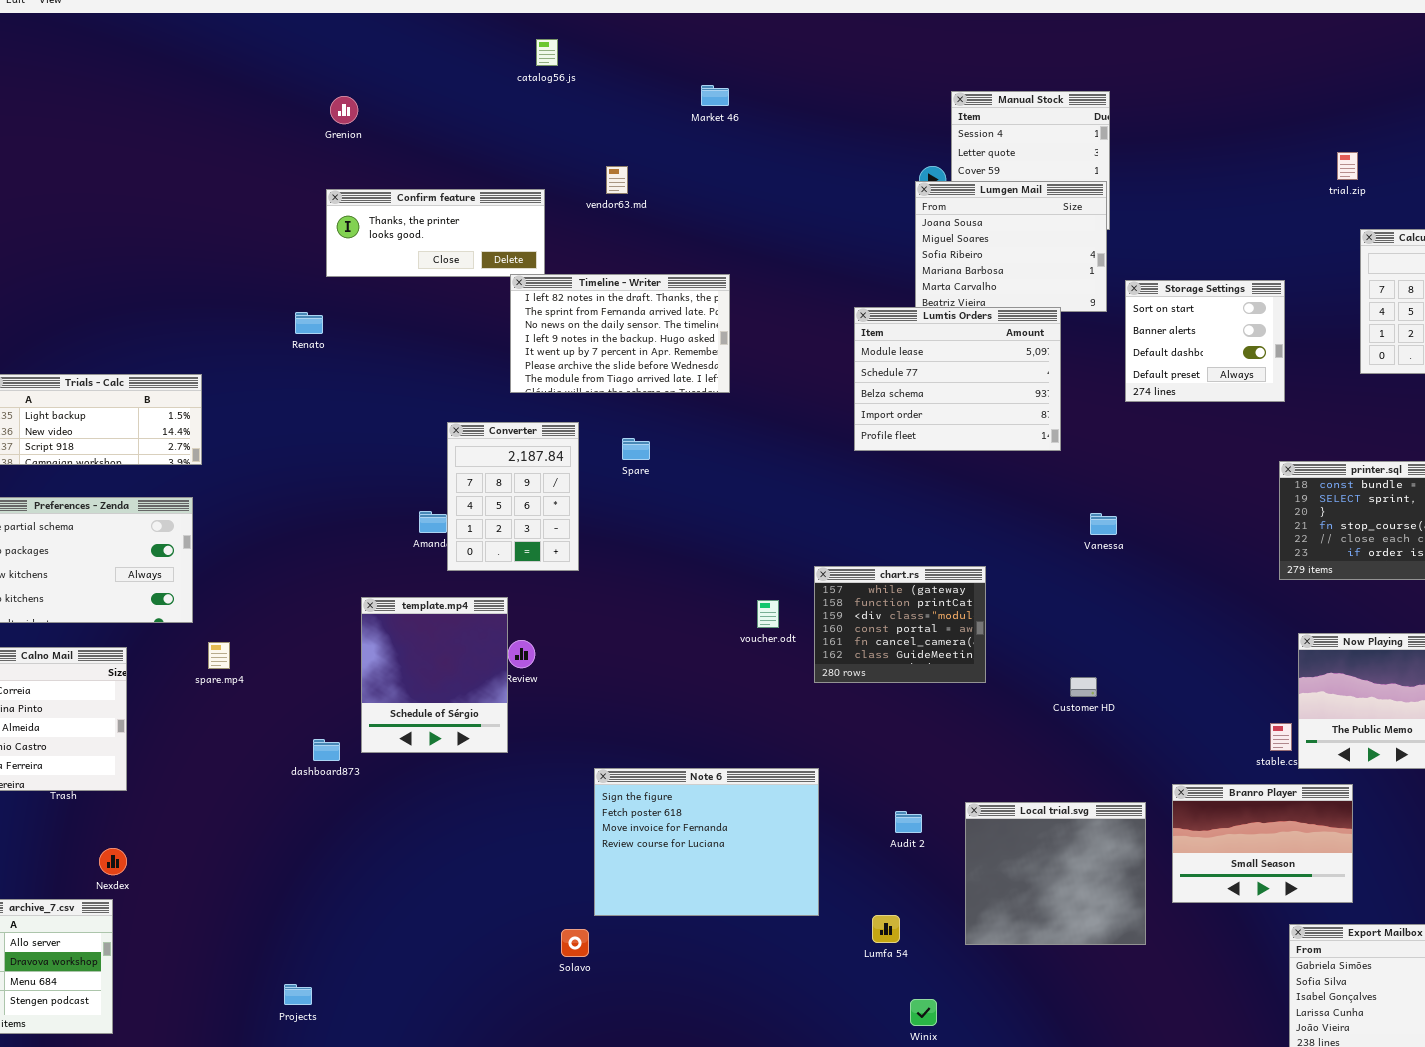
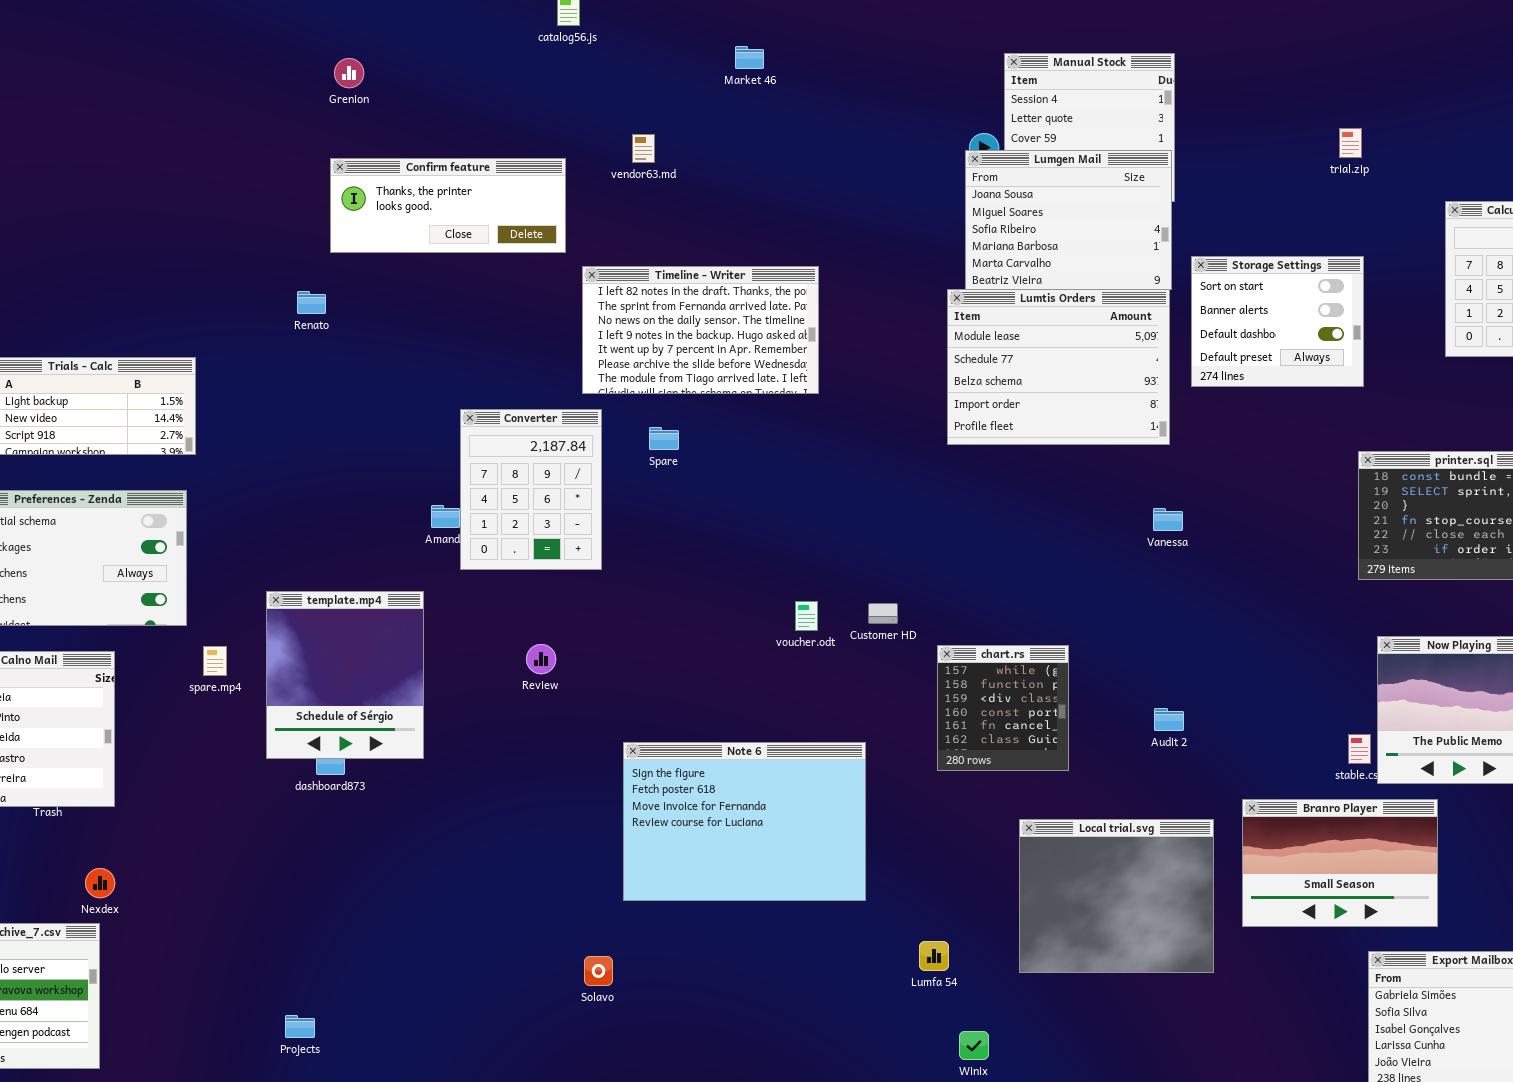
trial.zip: [1337,152,1358,180] -> [1339,128,1362,158], moved
Timeline - Writer: [510,274,730,393] -> [582,266,819,394], moved
Lumtis Orders: [854,307,1061,451] -> [947,289,1170,445], moved
chart.rs: [814,566,986,683] -> [937,645,1069,771], moved, resized
template.mp4: [361,597,508,753] -> [266,591,424,759], moved
Customer HD: [1070,677,1097,697] -> [868,603,898,624], moved
Note 6: [594,768,819,916] -> [623,742,866,901], moved
Audit 2: [895,811,922,833] -> [1154,708,1184,731], moved

